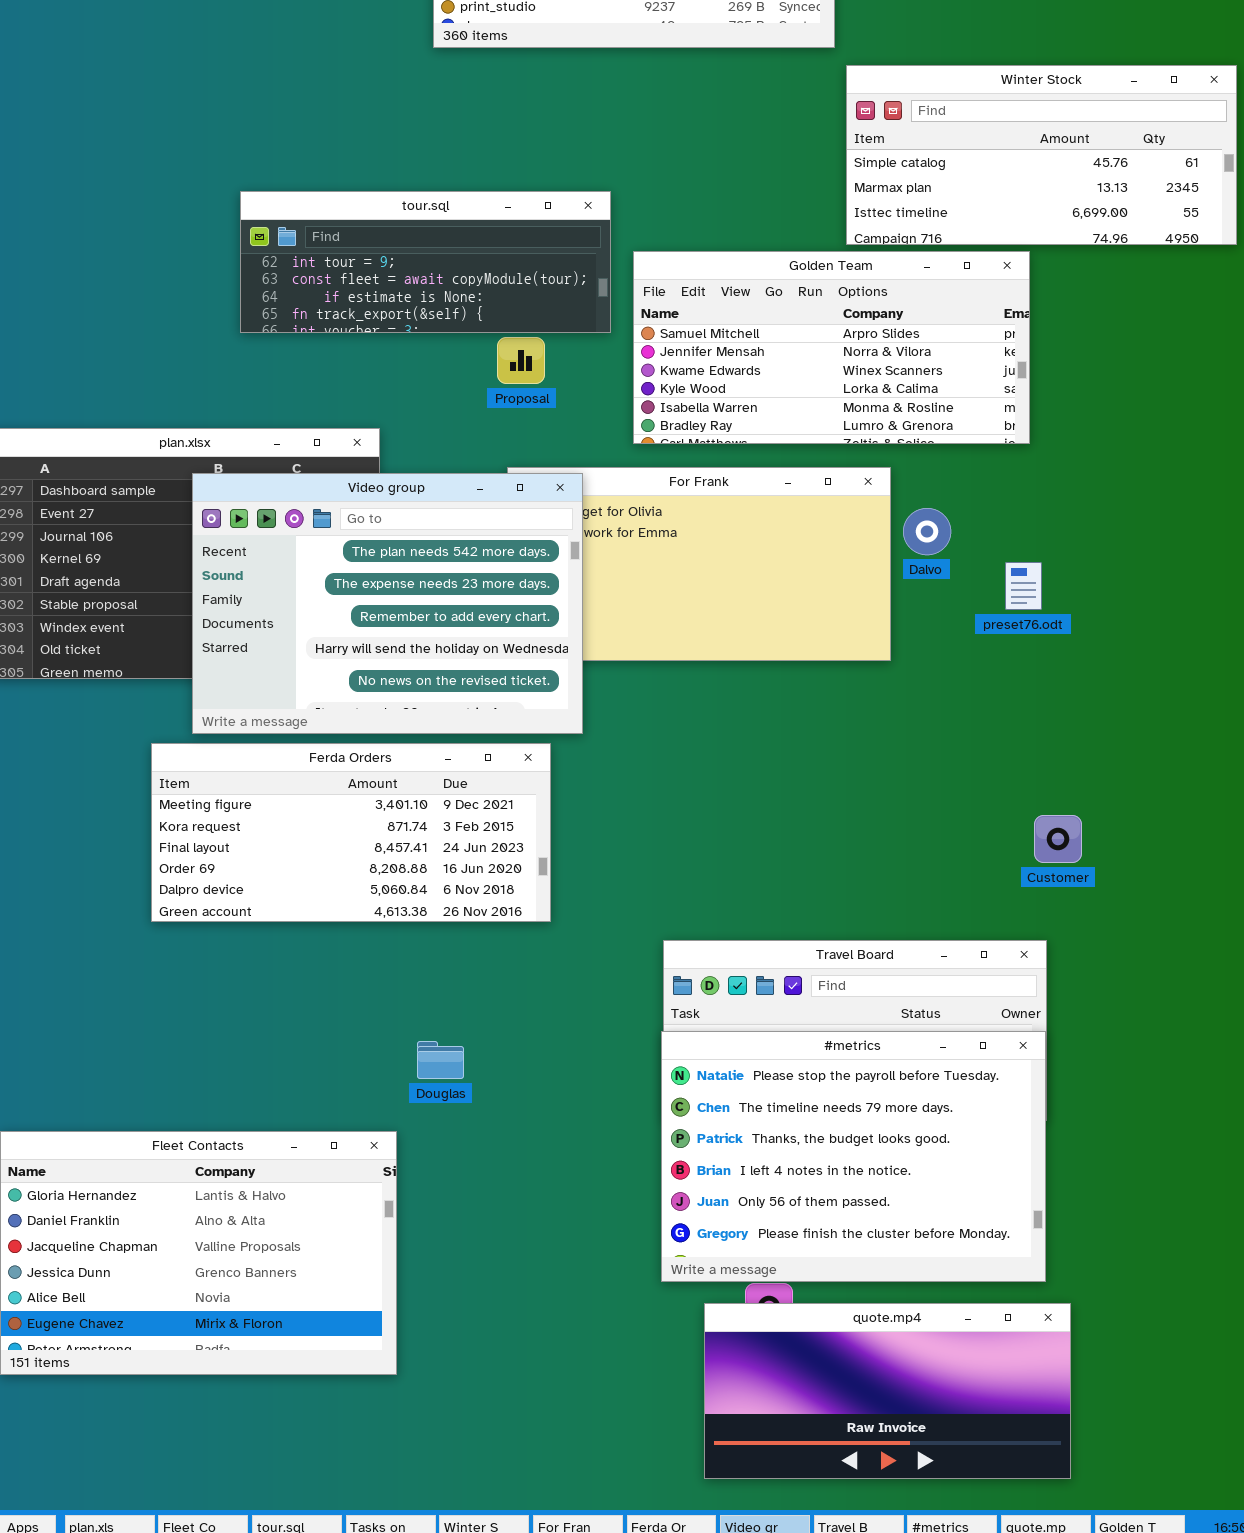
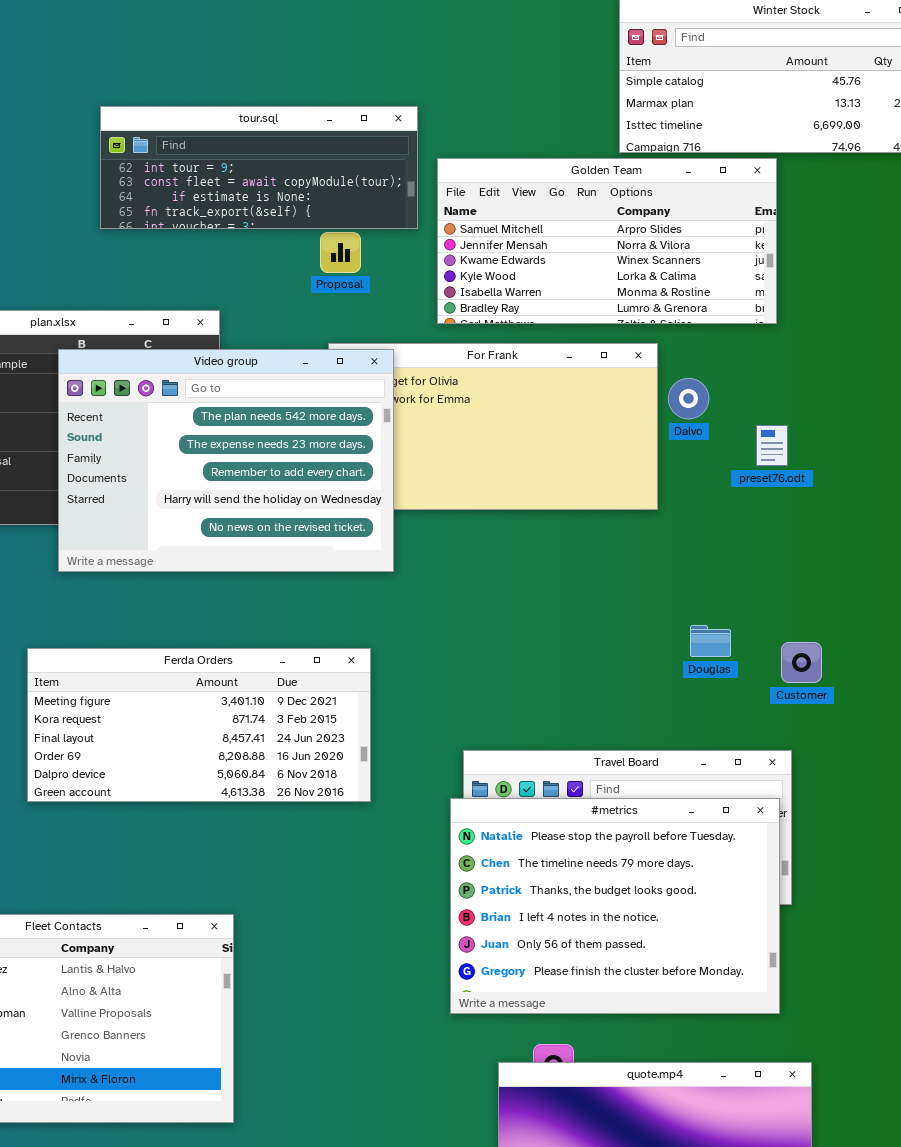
Ferda Orders: [151,743,551,922] -> [27,648,371,802], moved
#metrics: [661,1031,1046,1282] -> [450,798,780,1014], moved
Douglas: [417,1041,464,1079] -> [690,625,731,657], moved

